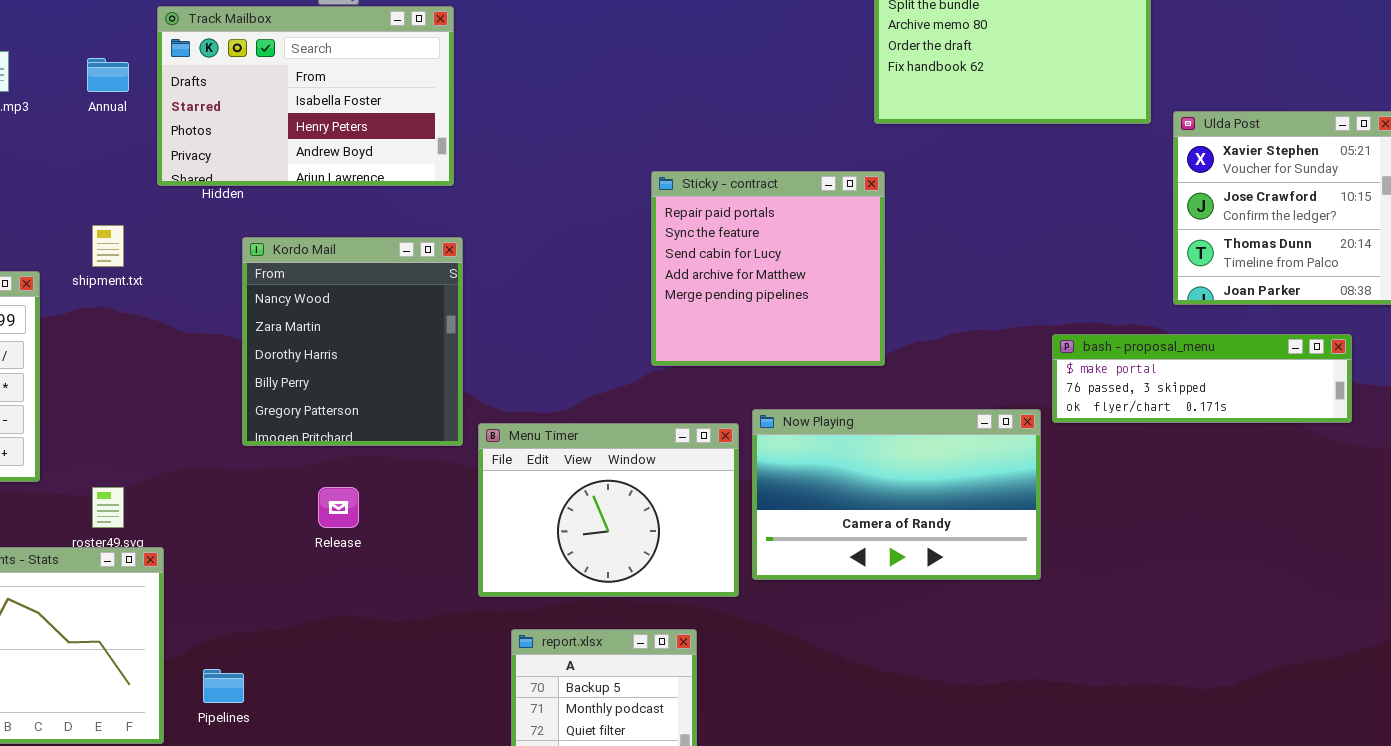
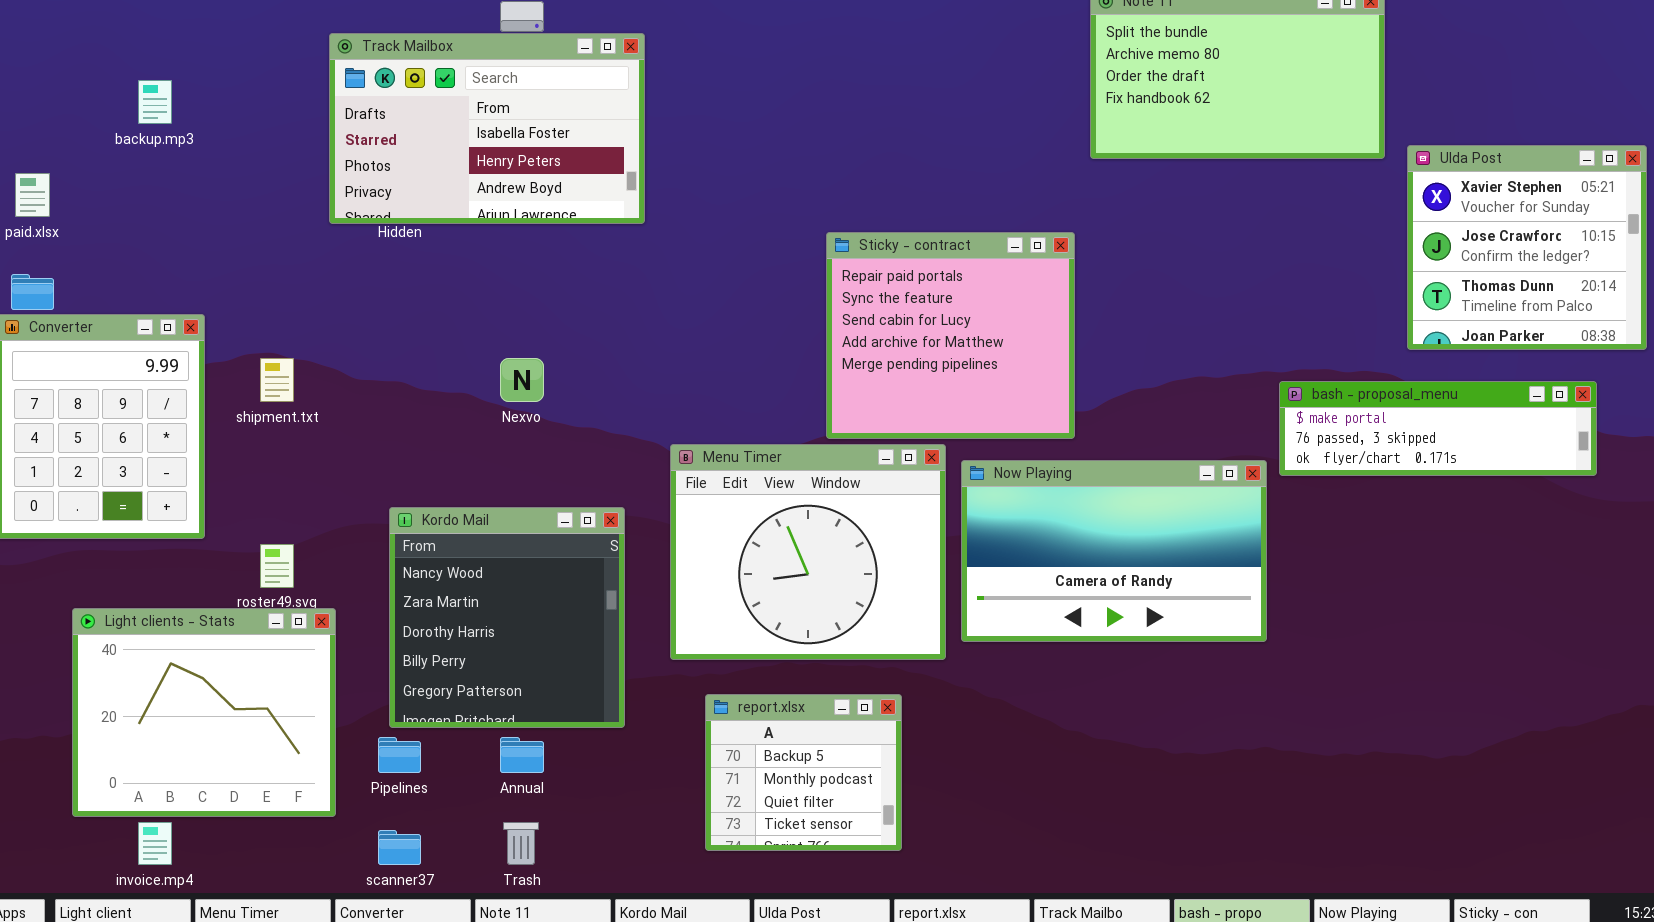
Annual: [87,58,129,92] -> [500,737,544,773], moved
Sticky - contract: [651,171,885,366] -> [826,232,1075,439], moved
shipment.txt: [92,225,124,267] -> [260,358,294,402], moved
Kordo Mail: [242,237,463,446] -> [389,507,625,728], moved
Menu Timer: [478,423,739,597] -> [670,444,946,660], resized

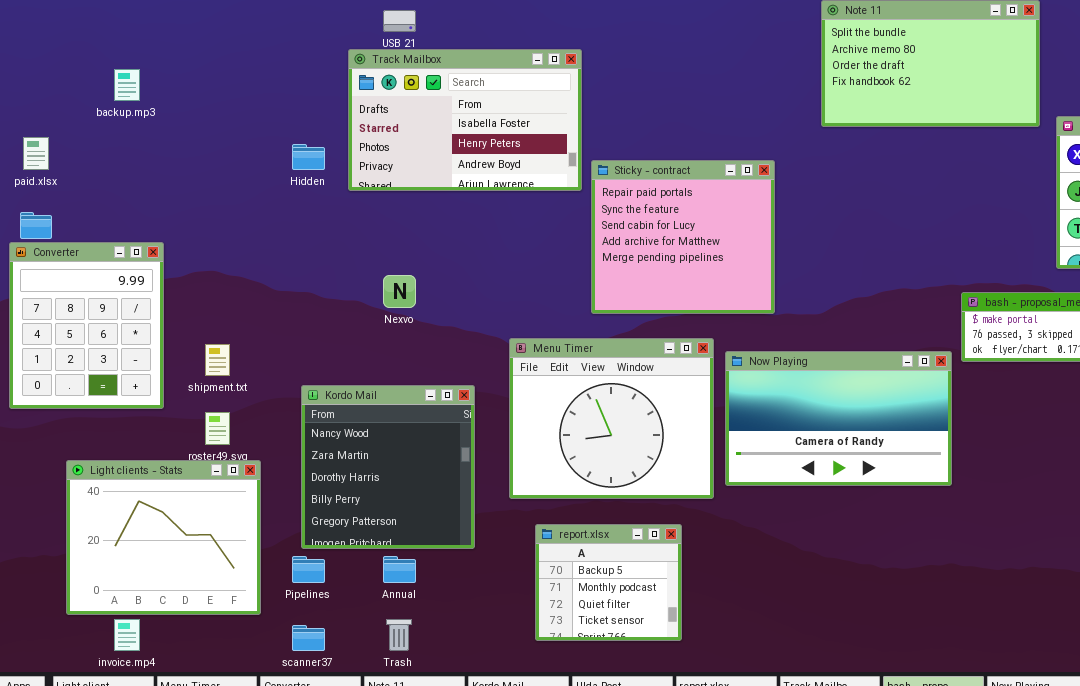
Track Mailbox: [329,33,645,224] -> [348,49,582,191], moved
Sticky - contract: [826,232,1075,439] -> [591,160,775,314], moved
shipment.txt: [260,358,294,402] -> [205,344,230,376], moved

